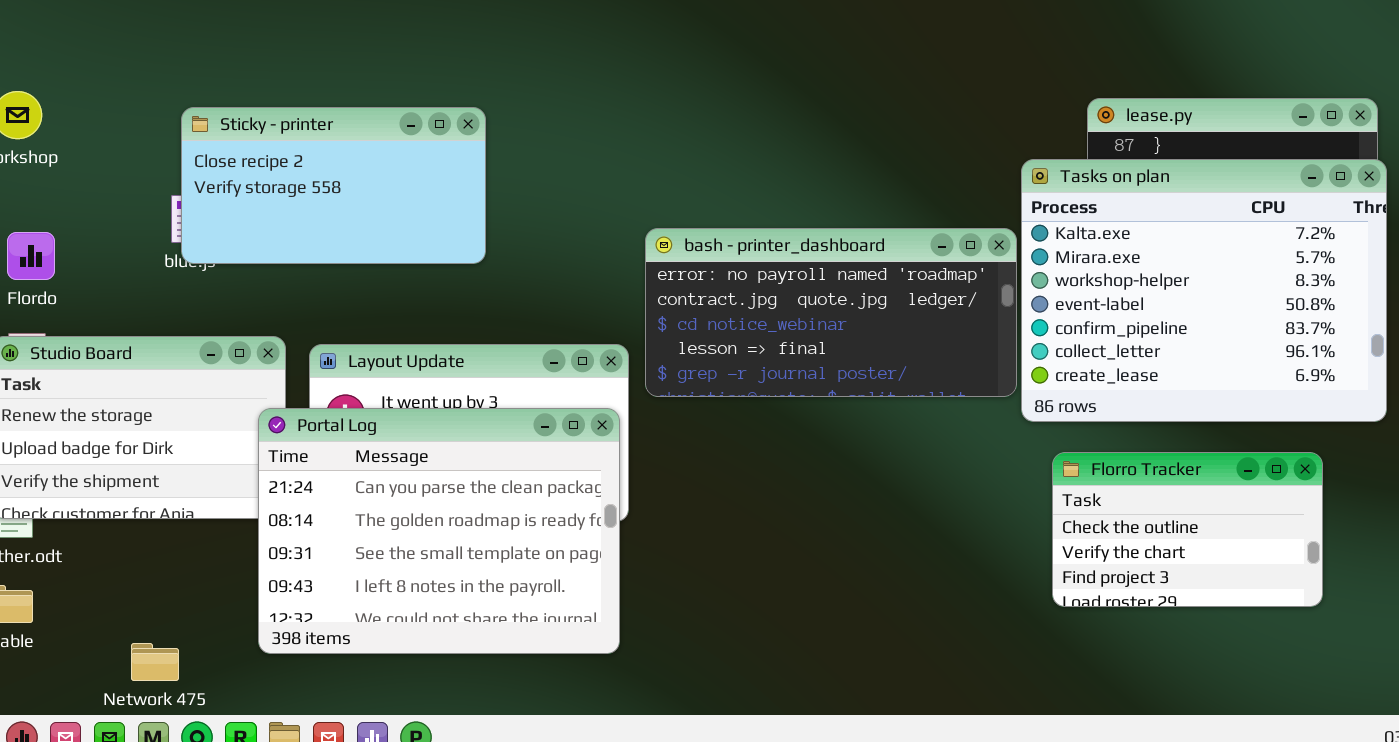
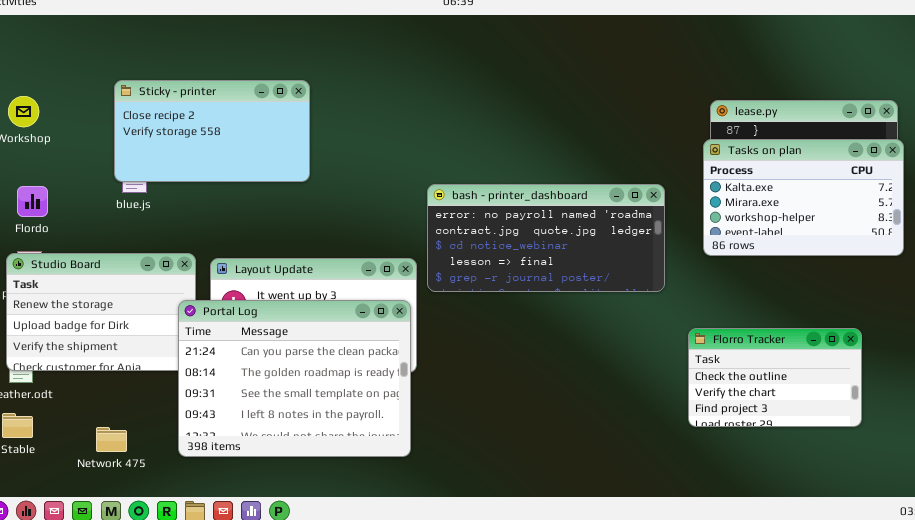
Sticky - printer: [181,107,486,264] -> [114,80,310,182], moved
Tasks on plan: [1021,159,1387,422] -> [703,139,904,256], resized
Network 475: [131,643,179,681] -> [96,427,127,452], moved

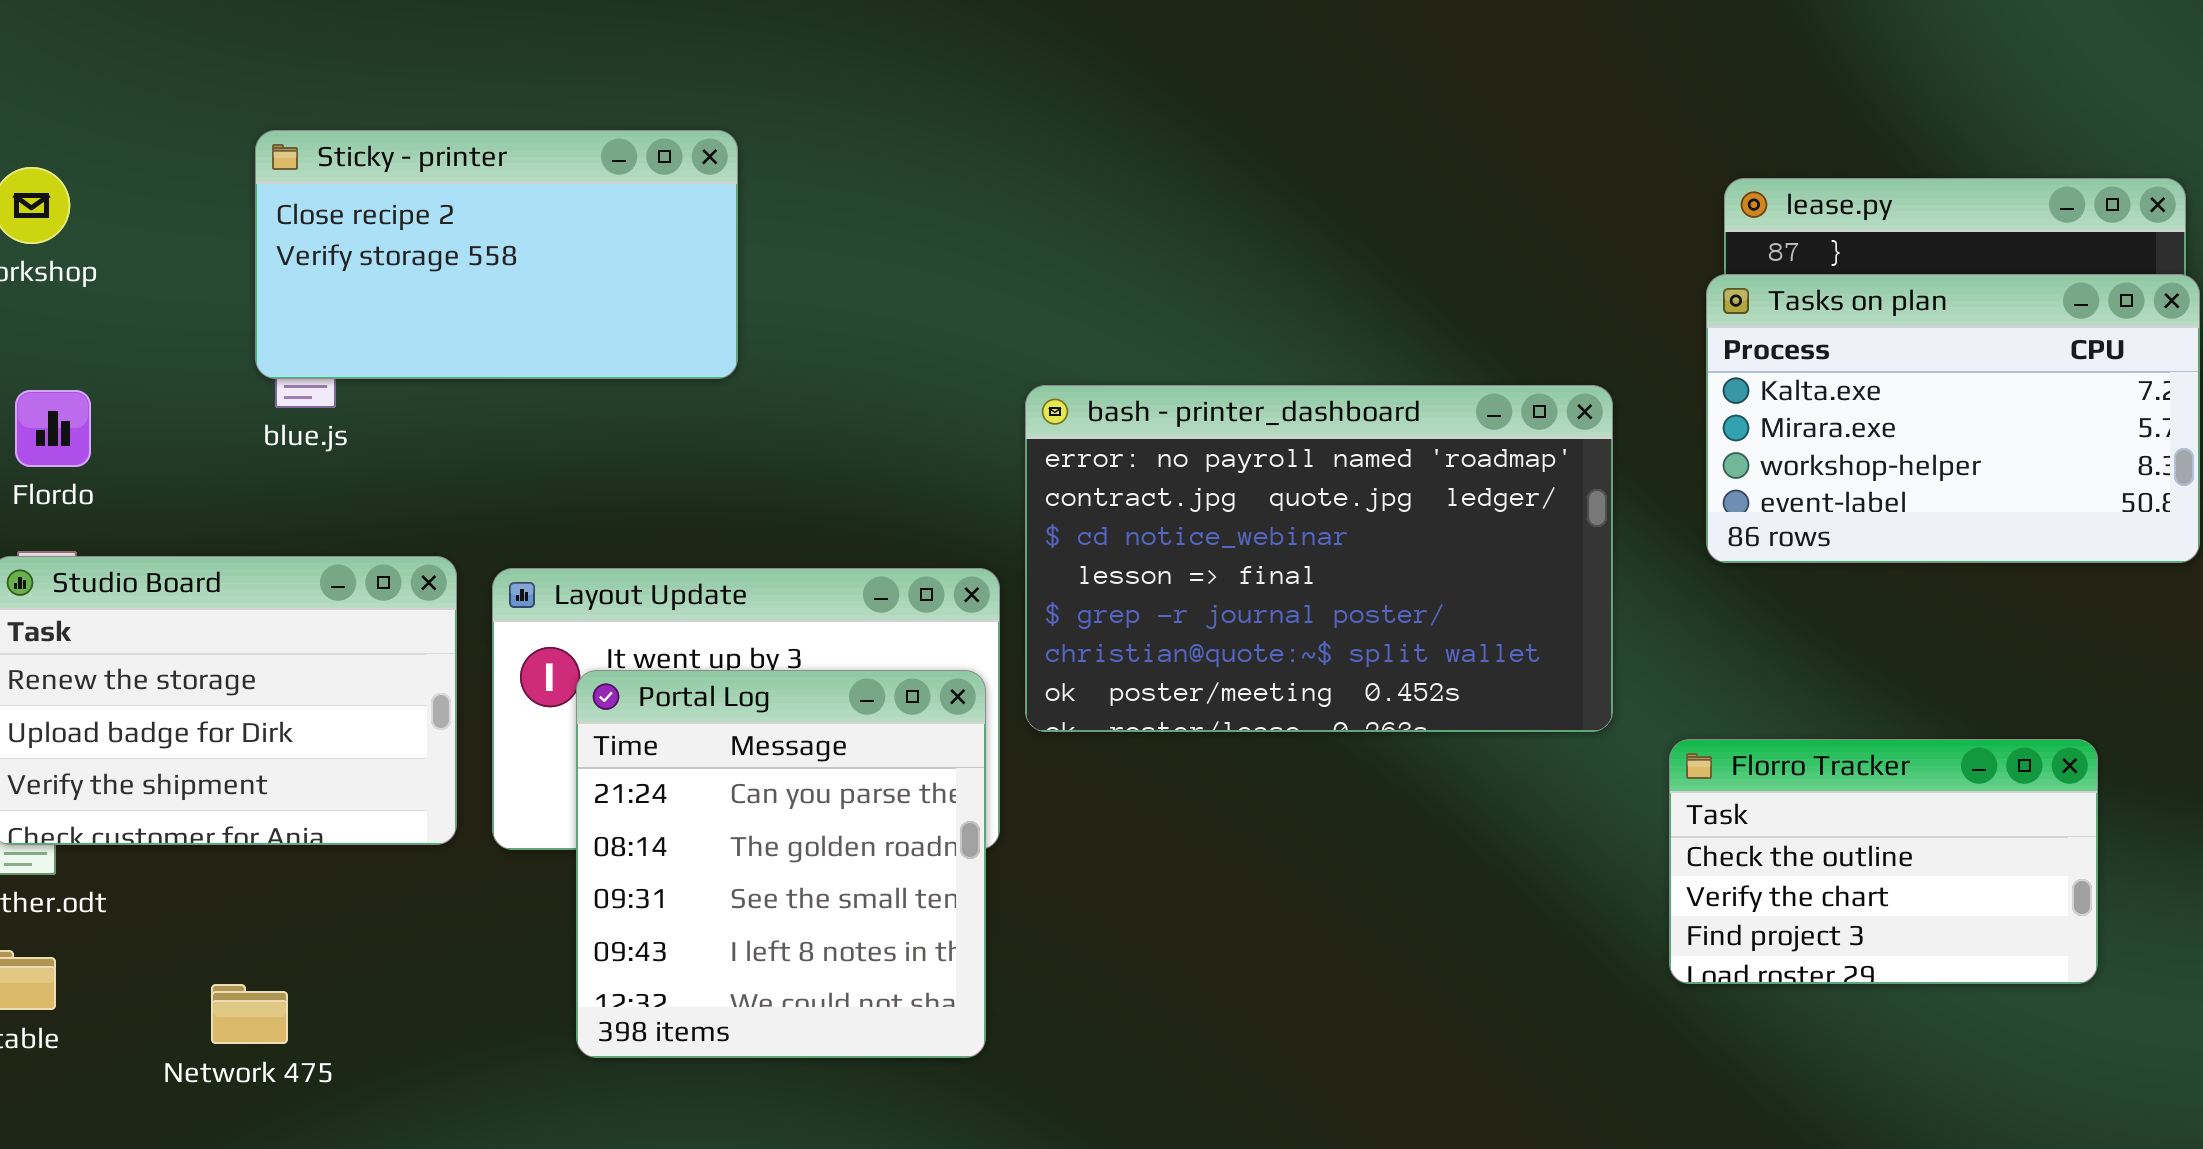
bash - printer_dashboard: [427,184,665,292] -> [1025,385,1613,732], resized
Portal Log: [178,300,411,457] -> [576,670,986,1058], resized

